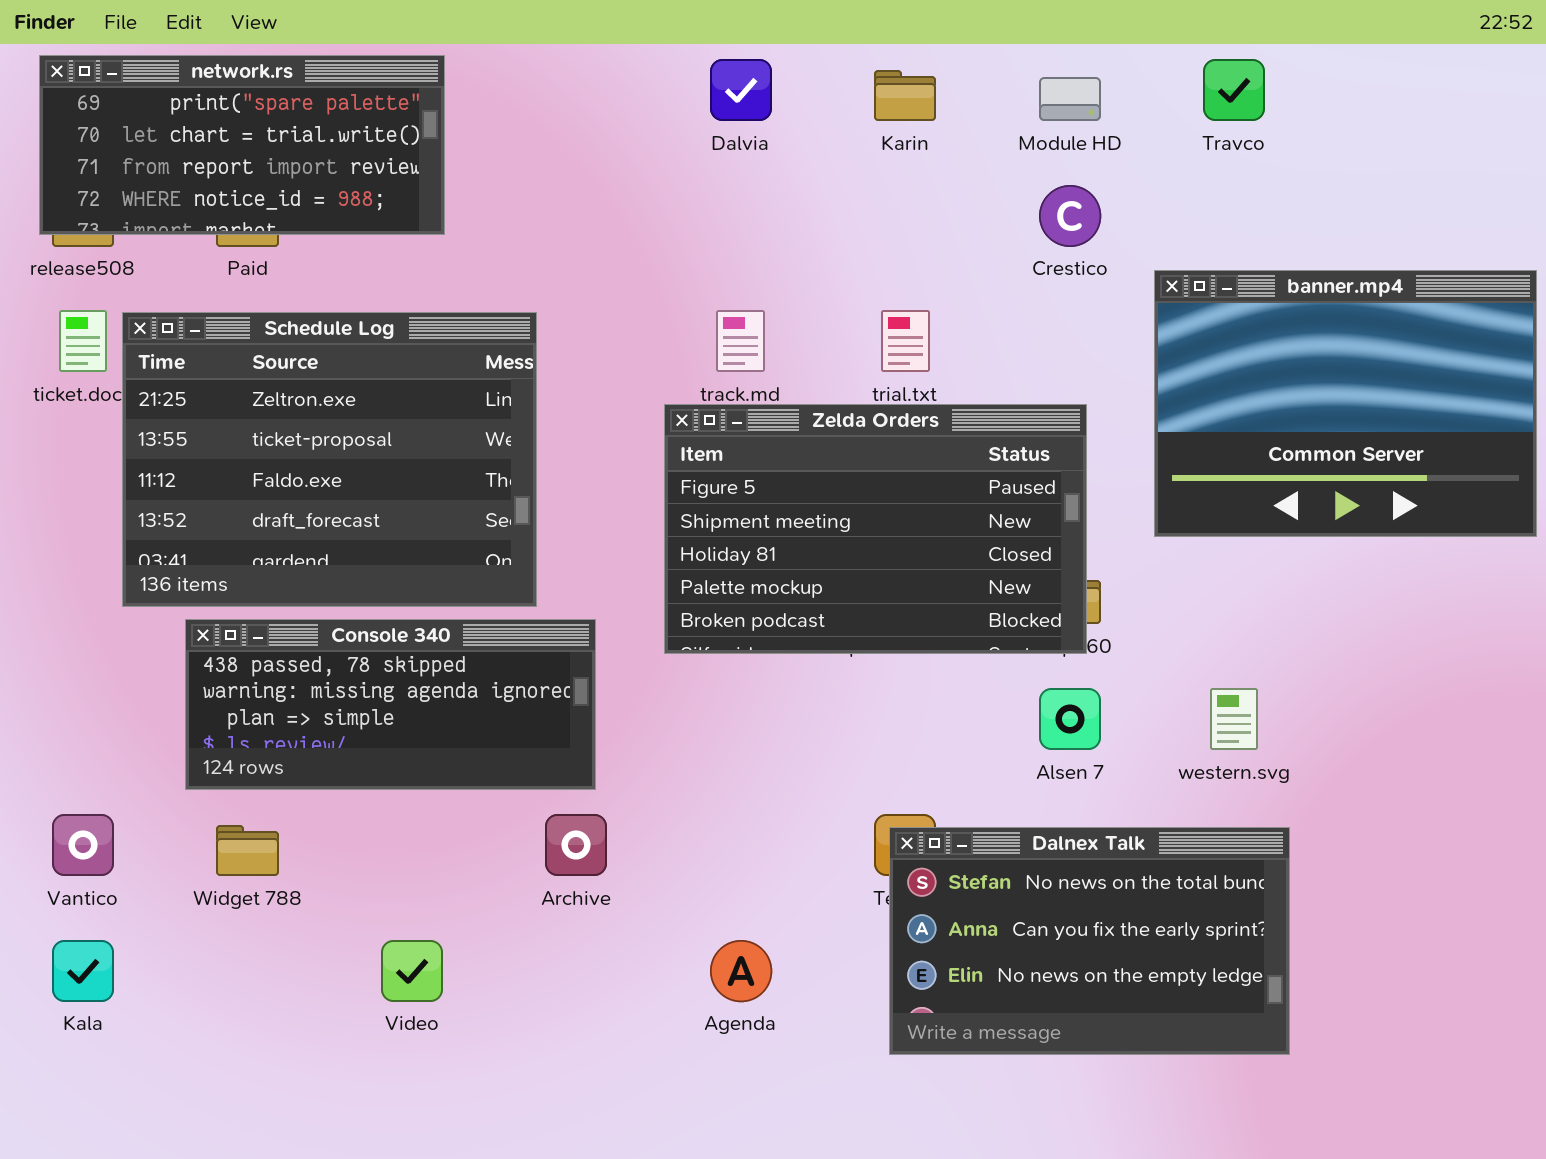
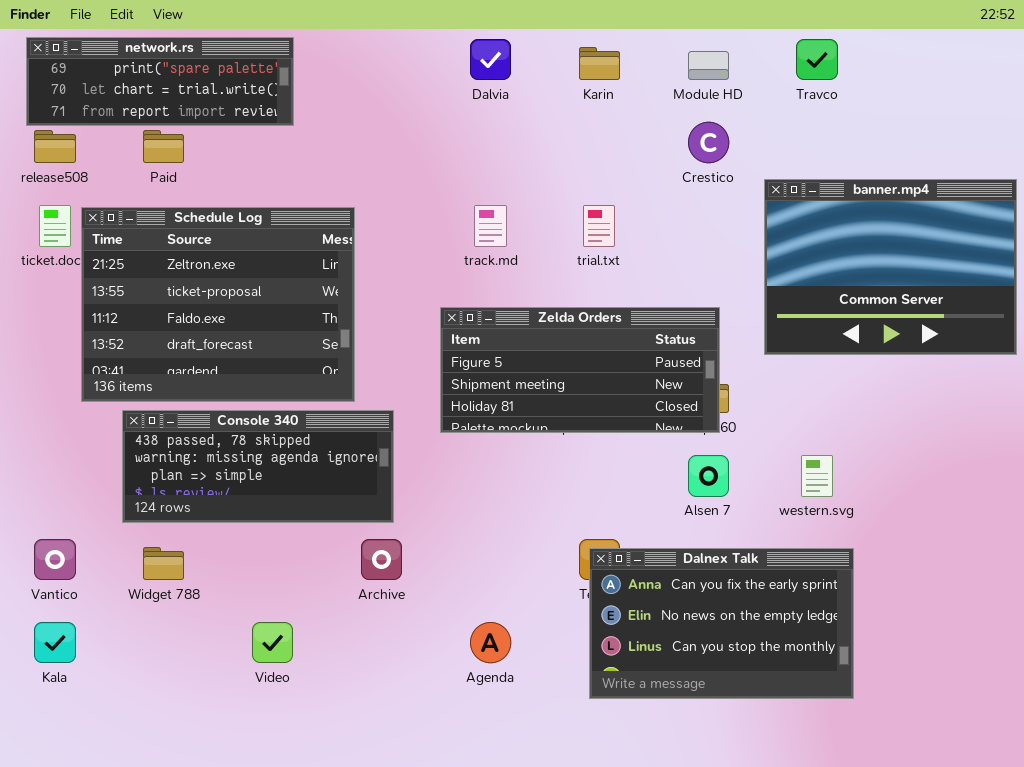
network.rs: [39,55,445,235] -> [26,37,294,126], resized
Zelda Orders: [664,404,1087,654] -> [440,307,720,433], resized
Dalnex Talk: [889,827,1290,1055] -> [589,548,854,699], scrolled down 1 row

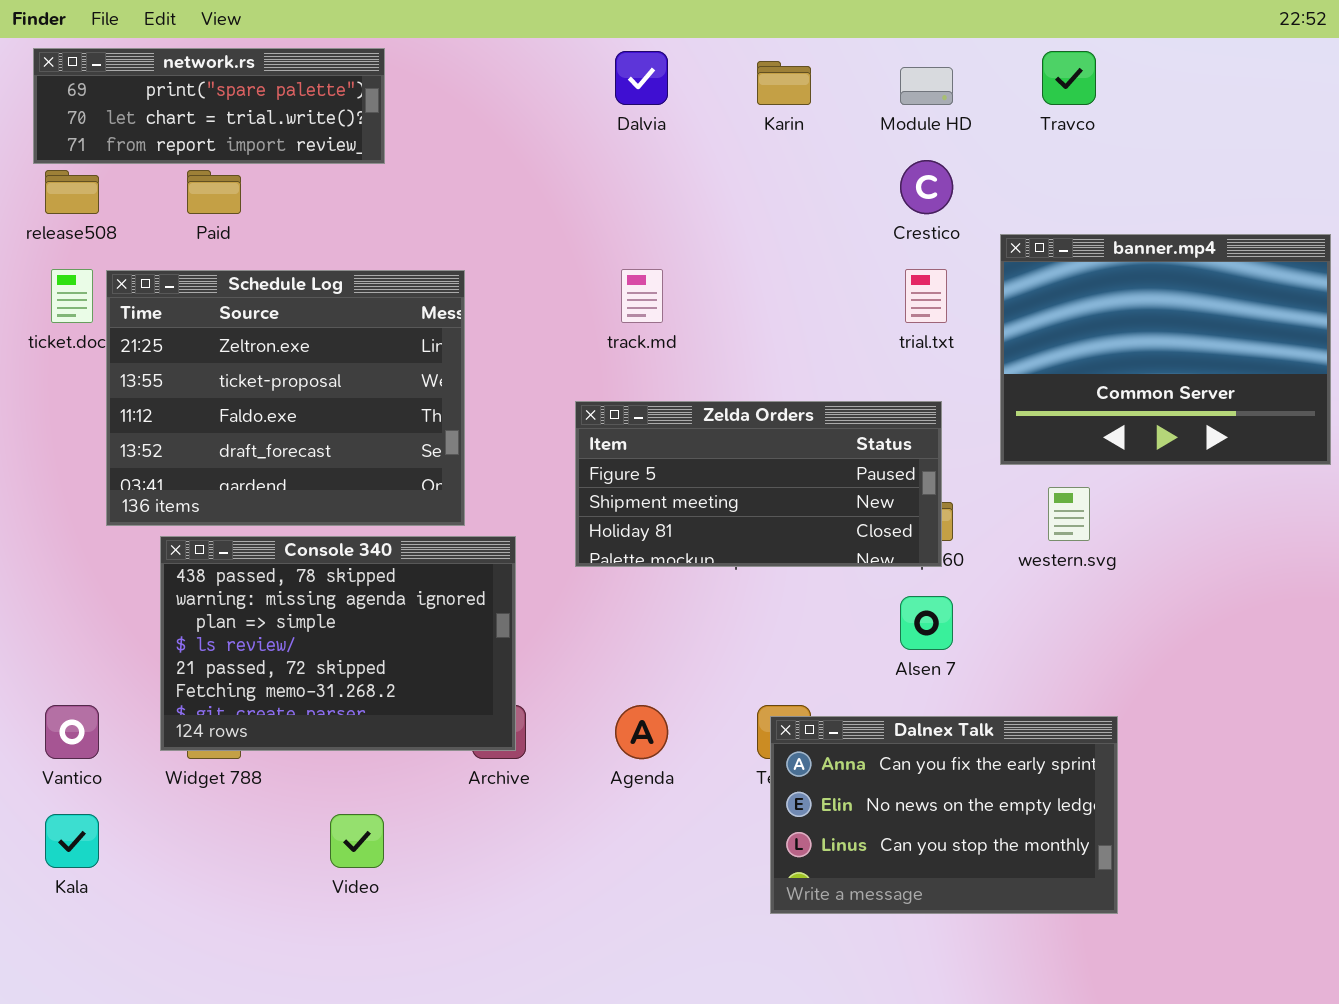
trial.txt: [583,205,615,247] -> [905,269,947,323], moved
Console 340: [122,410,394,523] -> [160,536,516,751], resized
western.svg: [801,455,833,497] -> [1048,487,1090,541], moved
Agenda: [470,622,511,663] -> [615,705,668,759], moved

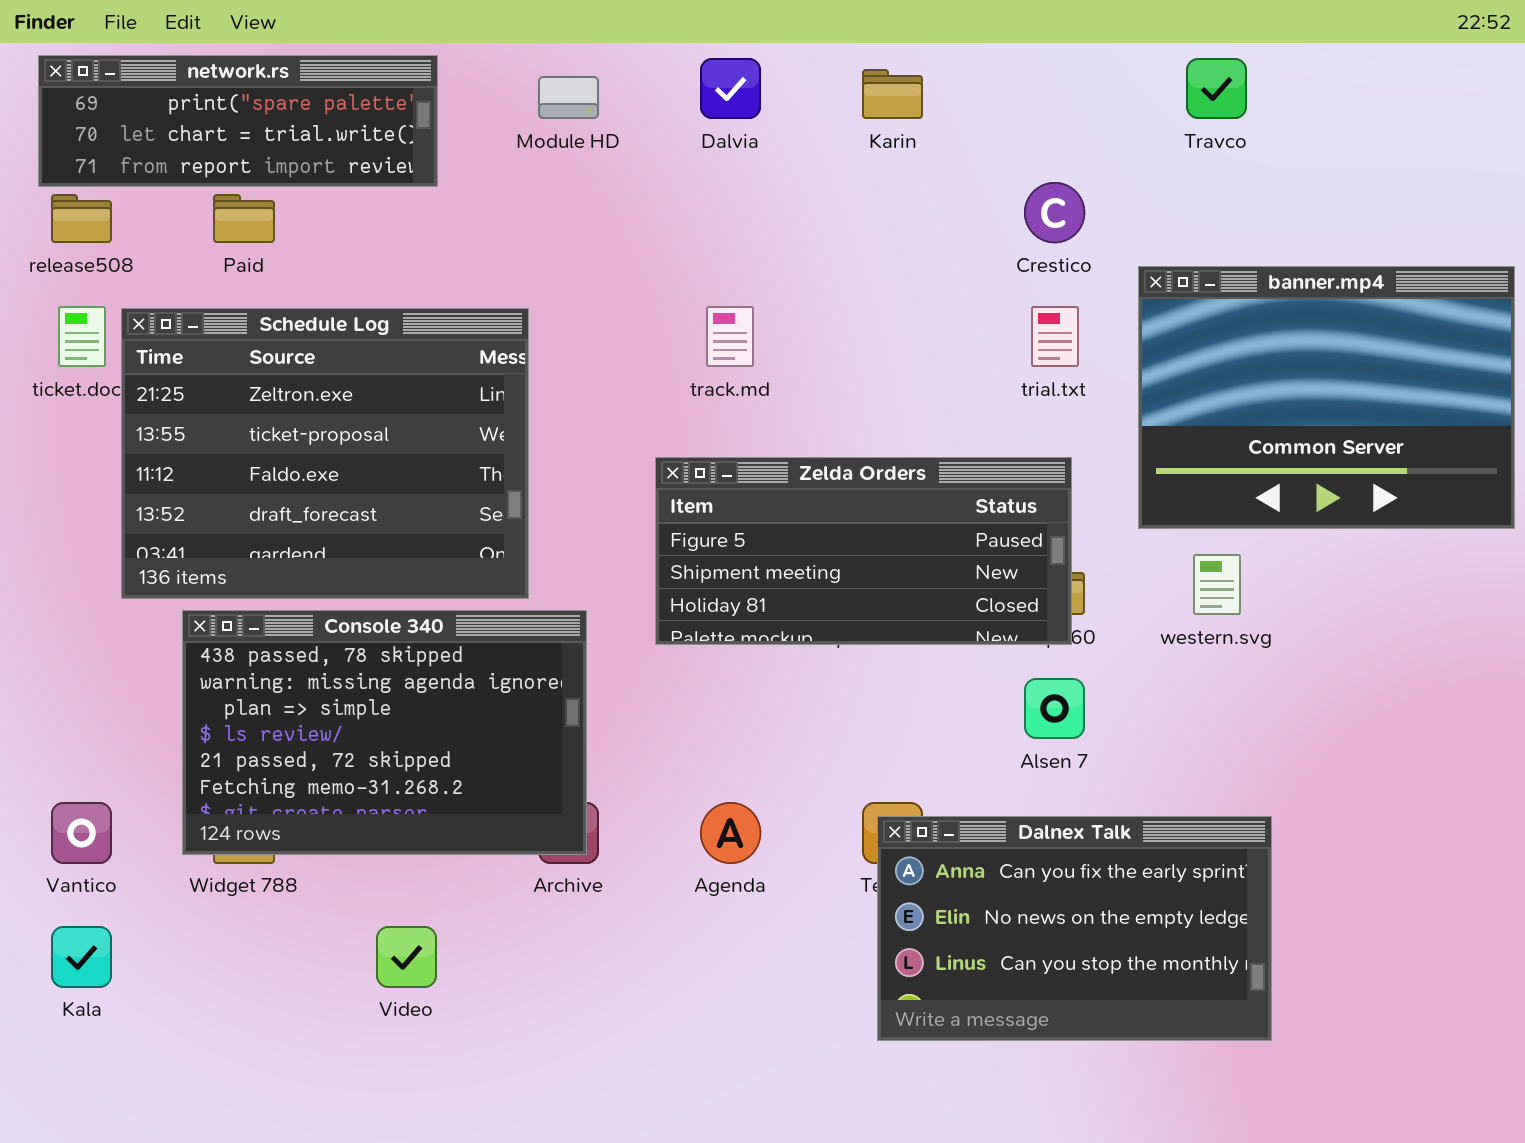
Module HD: [900,67,953,105] -> [538,76,599,119], moved

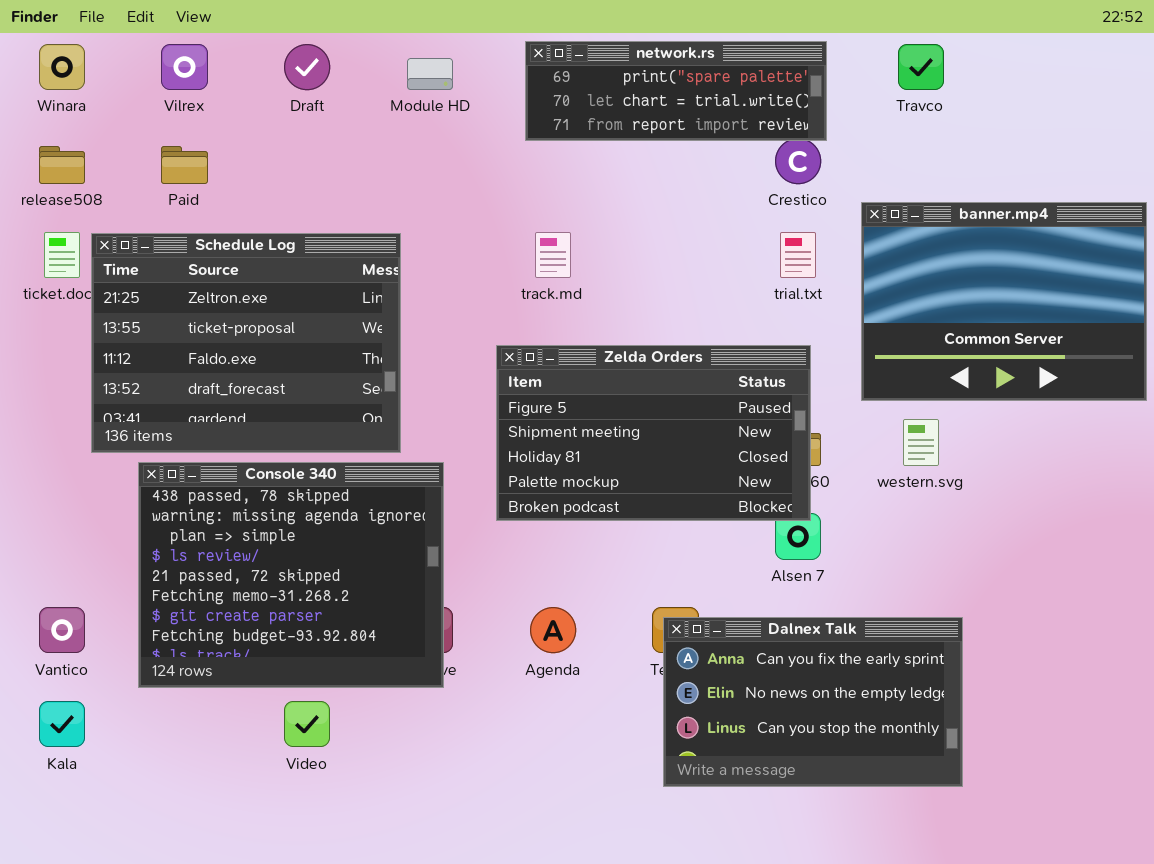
network.rs: [38,55,438,187] -> [525,41,827,141], moved
Zelda Orders: [655,457,1072,645] -> [496,345,811,521], resized
Console 340: [182,610,587,855] -> [138,462,444,688], resized

